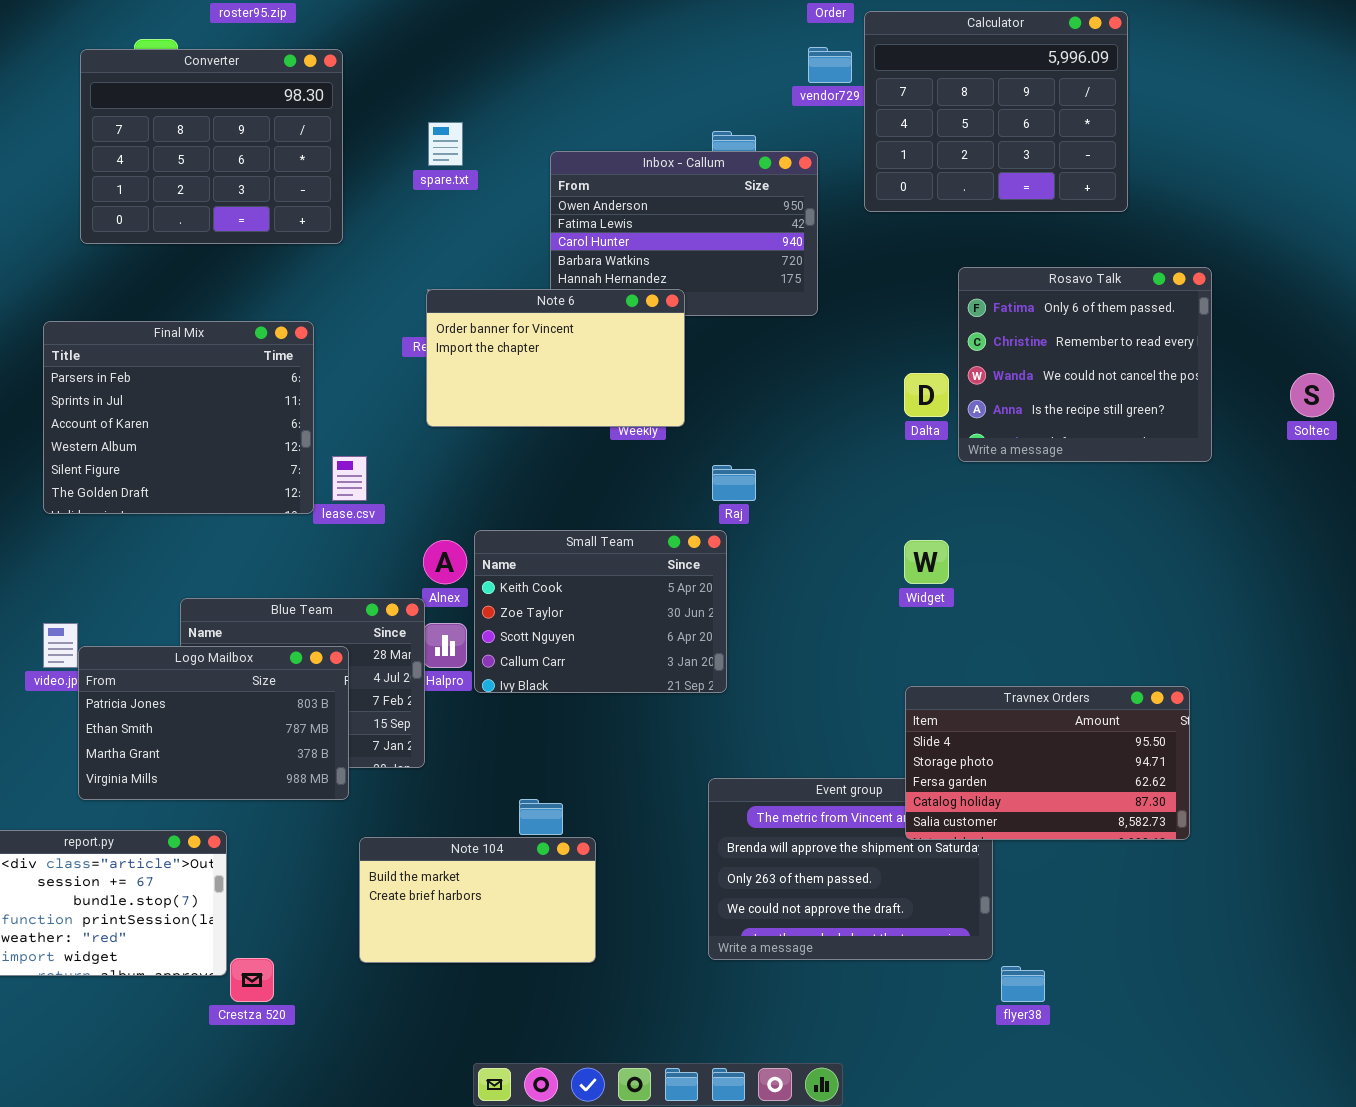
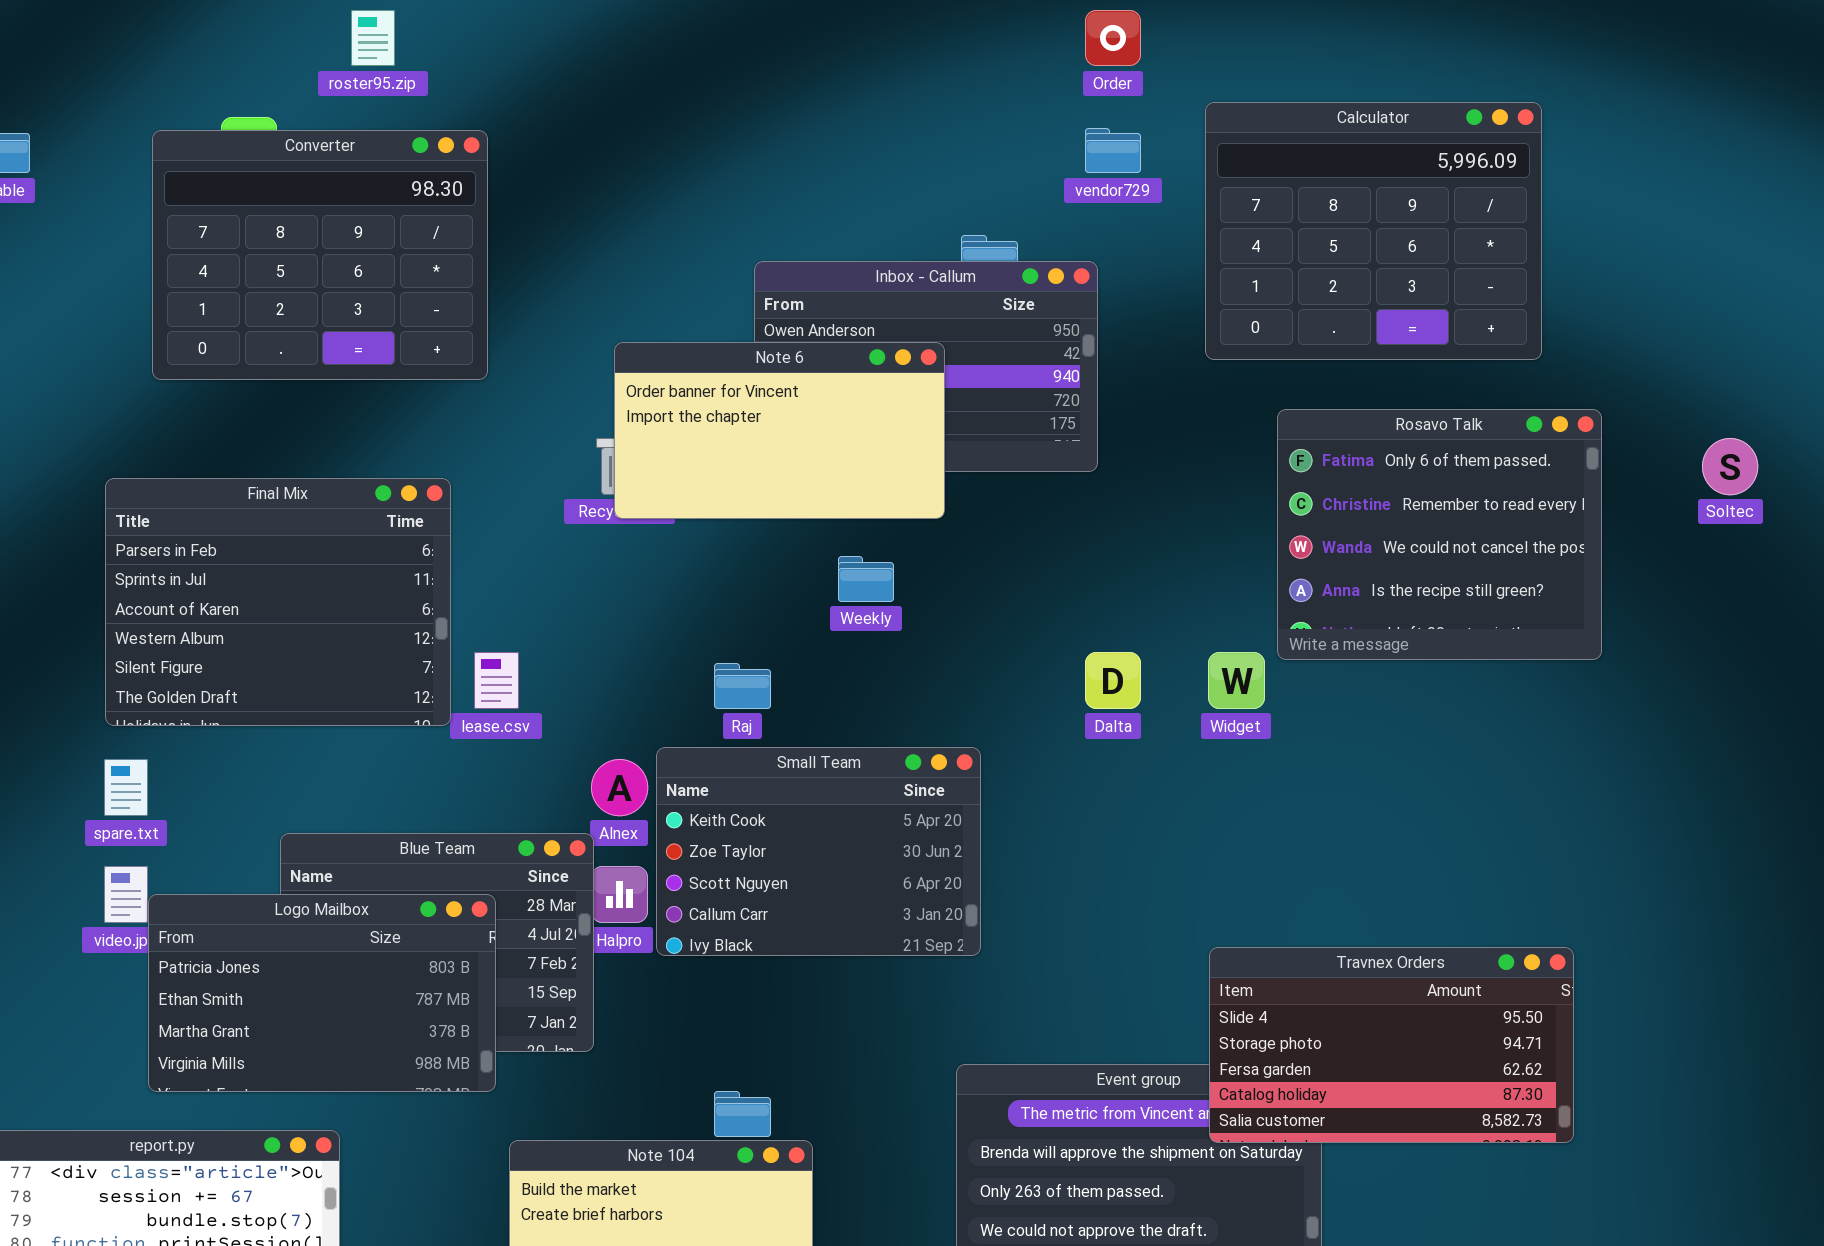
Calculator: [864,11,1128,212] -> [1205,102,1542,360], moved
spare.txt: [428,122,463,166] -> [104,759,148,816], moved
Note 6: [426,289,685,427] -> [614,342,945,519], moved
Dalta: [904,373,949,417] -> [1085,652,1141,709], moved
Soltec: [1290,373,1334,417] -> [1702,438,1758,495], moved
Raj: [712,465,756,501] -> [714,663,771,709], moved
Widget: [904,540,949,584] -> [1208,652,1265,709], moved

